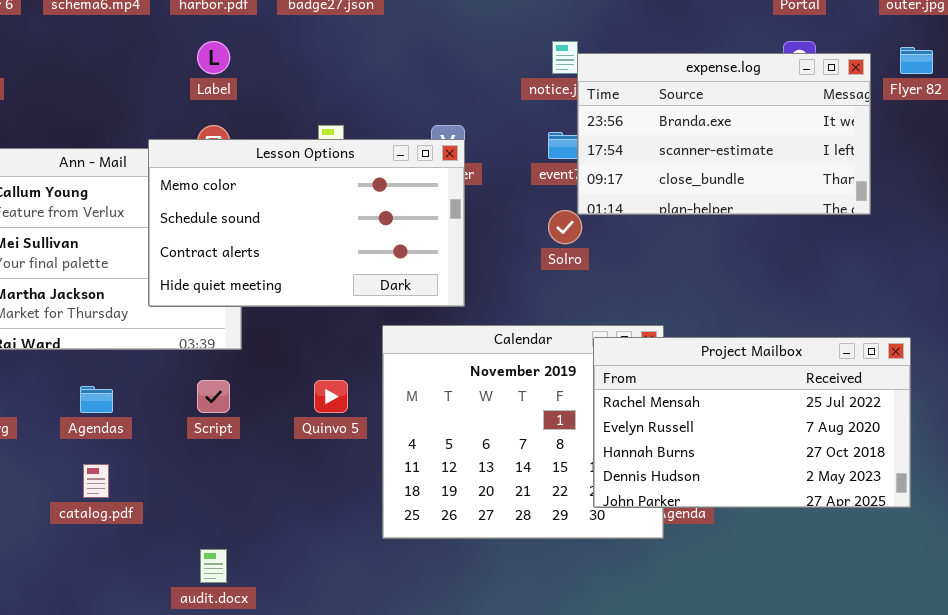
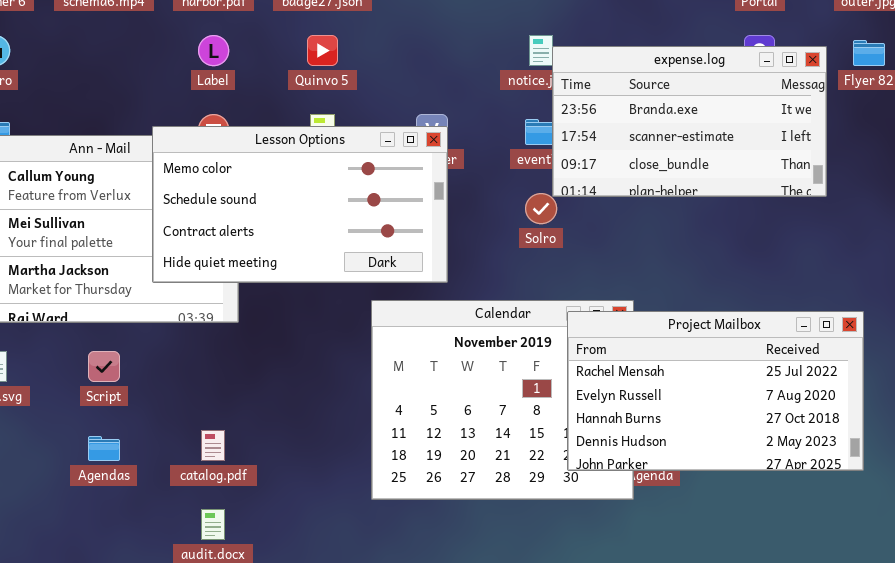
Script: [197,380,230,413] -> [88,351,120,382], moved
Quinvo 5: [314,380,348,413] -> [307,35,338,66], moved
Agendas: [80,386,113,413] -> [88,436,120,461], moved
catalog.pdf: [83,464,109,498] -> [201,430,225,461], moved

